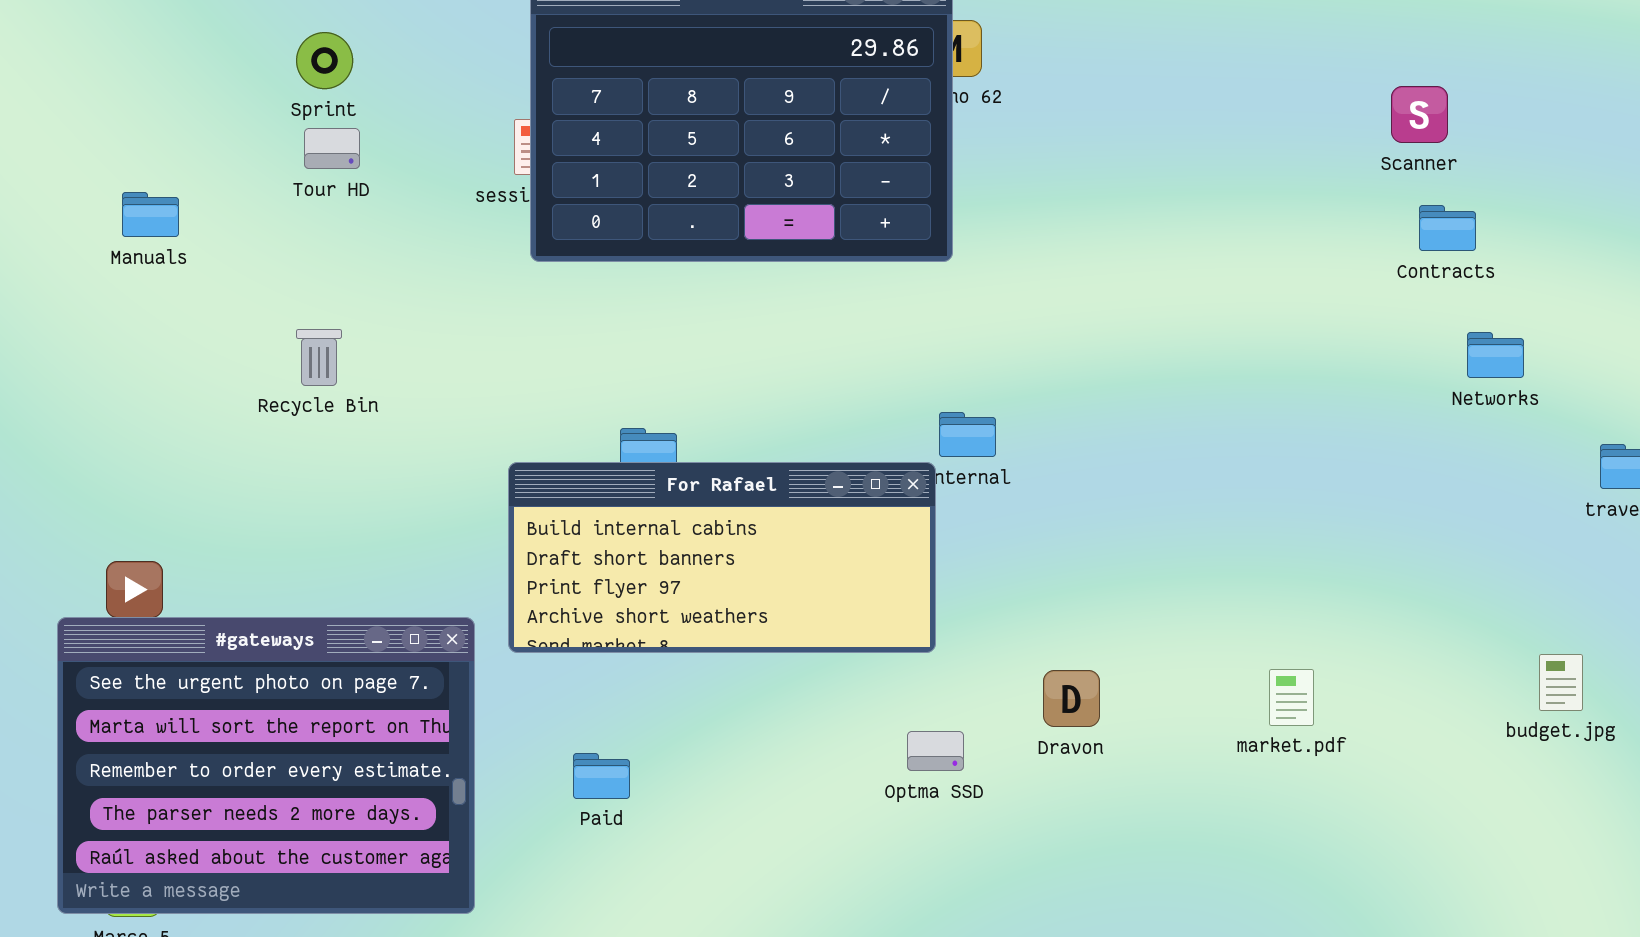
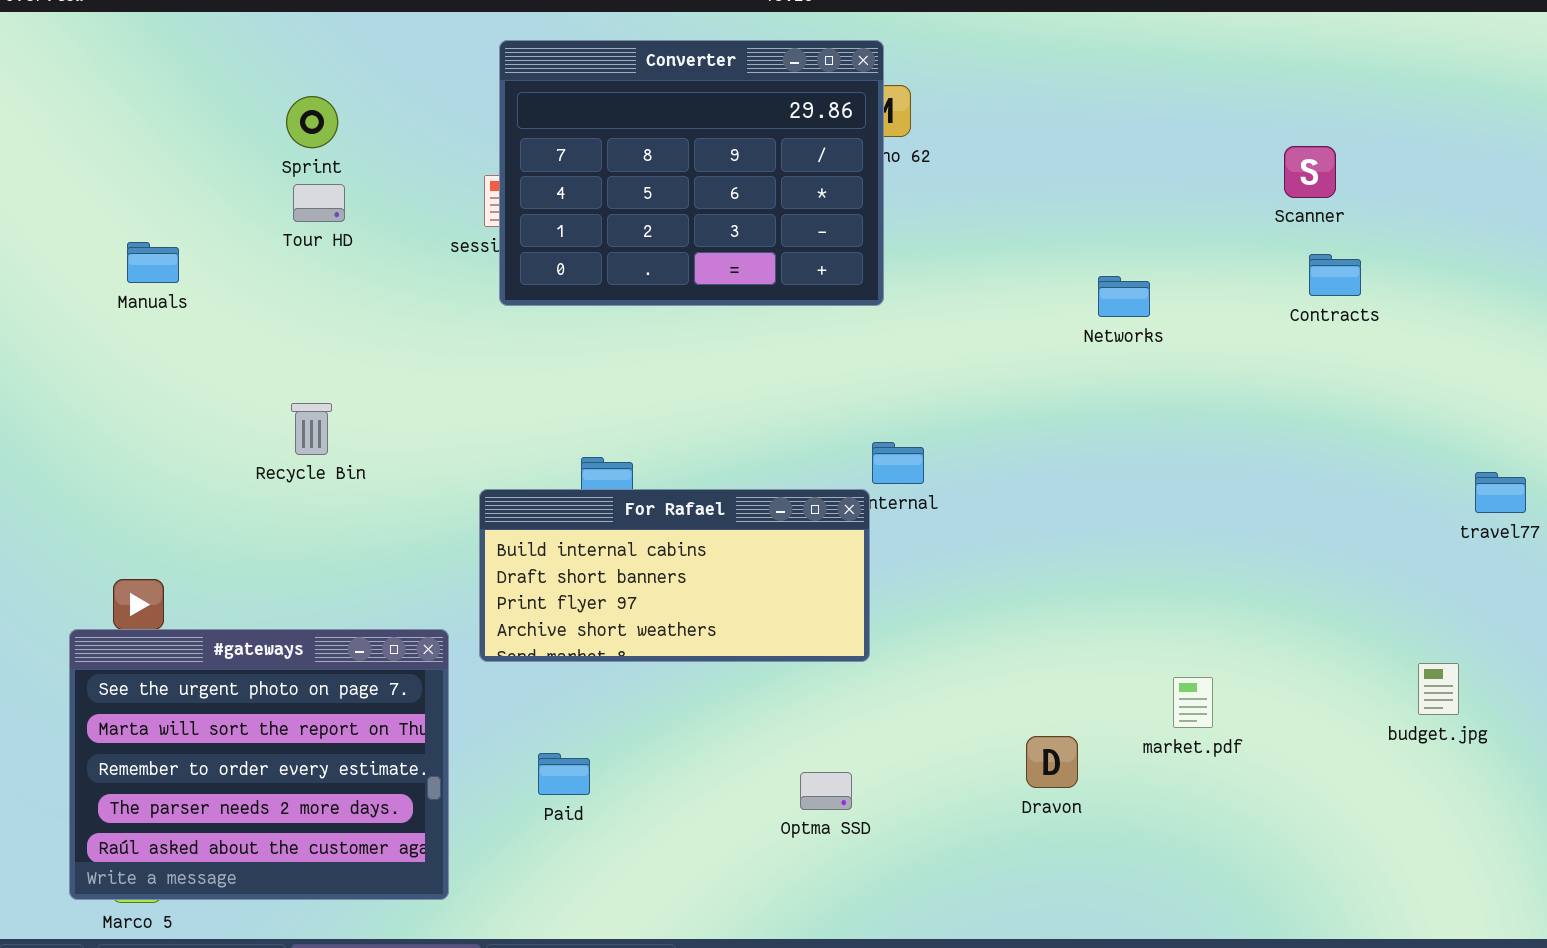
Recycle Bin: [296,329,342,386] -> [291,403,332,455], moved
Networks: [1467,332,1524,378] -> [1098,276,1150,317], moved
Dravon: [1043,670,1100,727] -> [1026,736,1078,788], moved
Optma SSD: [907,731,964,771] -> [800,772,852,810], moved

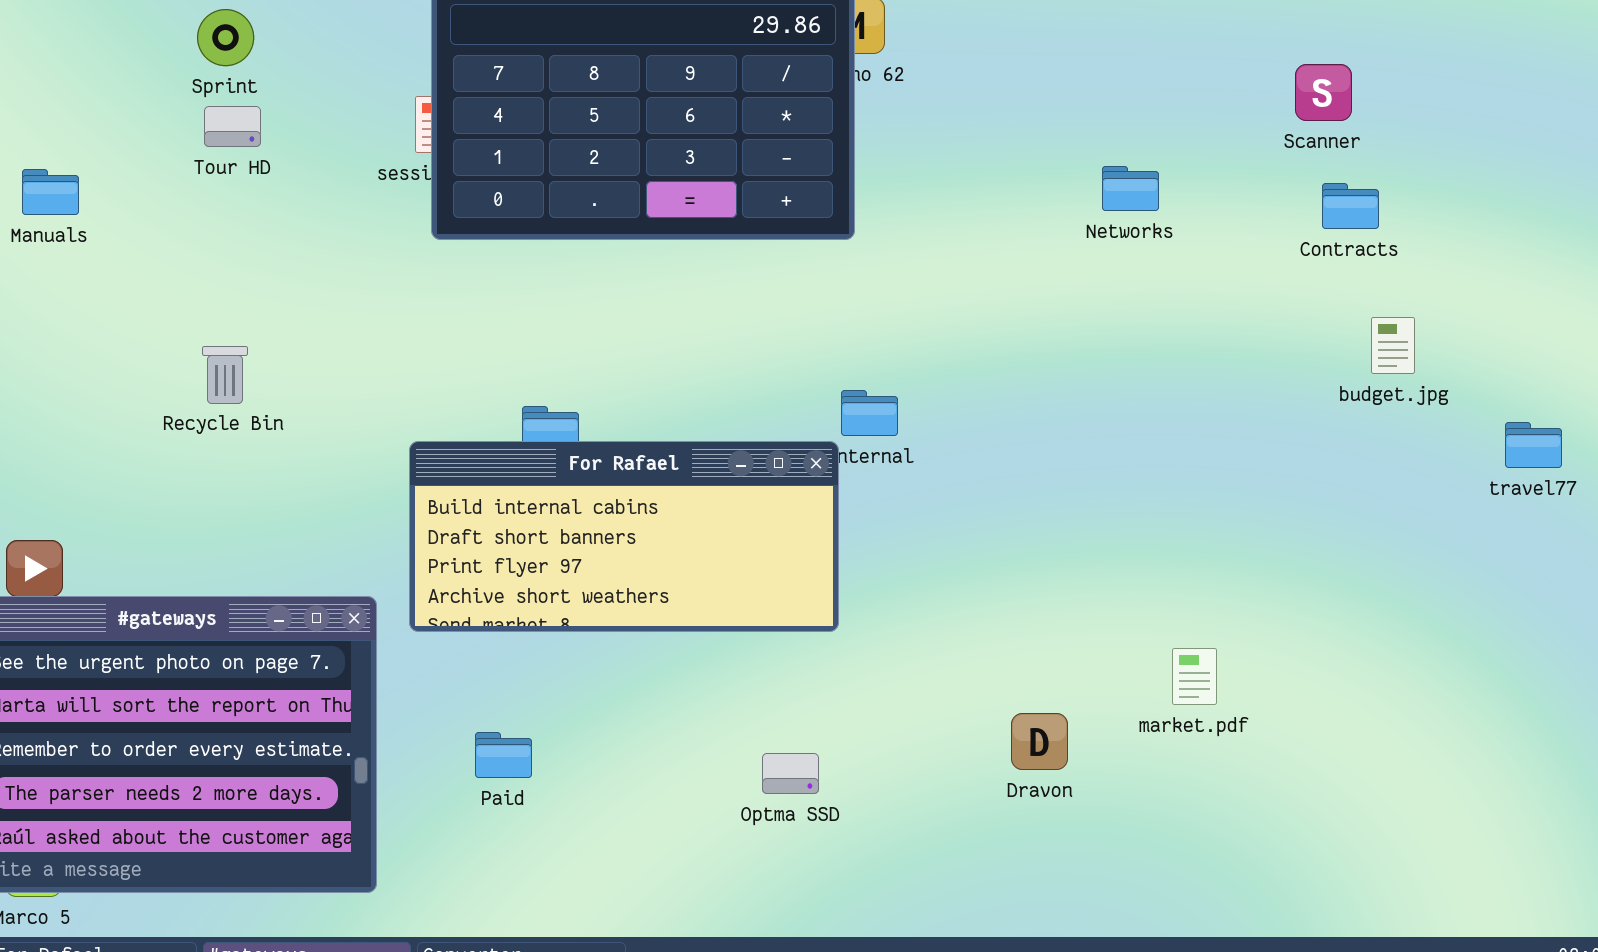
Networks: [1098,276,1150,317] -> [1102,166,1159,211], moved
budget.jpg: [1418,663,1459,715] -> [1371,317,1415,374], moved

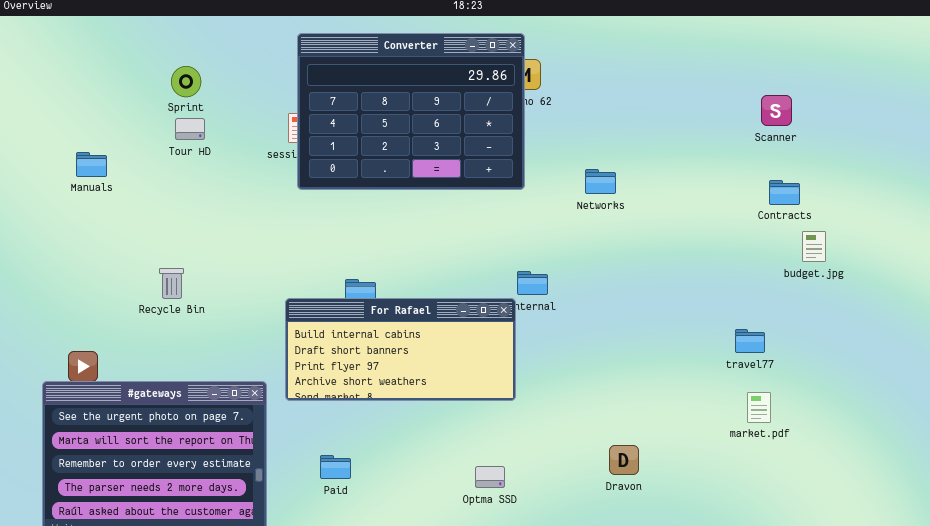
Networks: [1102,166,1159,211] -> [585,169,616,194], moved
Contracts: [1322,183,1379,229] -> [769,180,800,205], moved
Recycle Bin: [202,346,248,404] -> [159,268,184,299], moved
travel77: [1505,422,1562,468] -> [735,329,765,353], moved
market.pdf: [1172,648,1217,705] -> [747,392,771,423], moved

